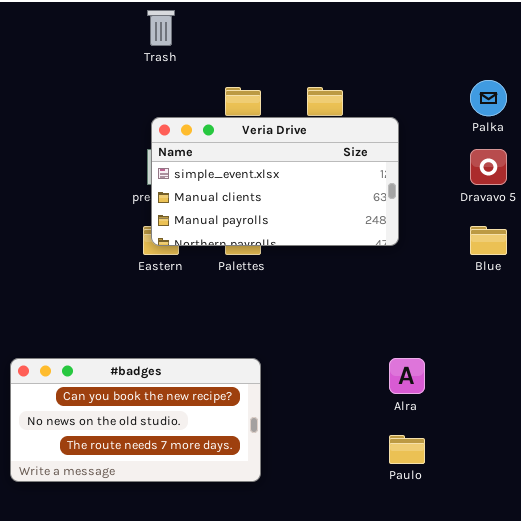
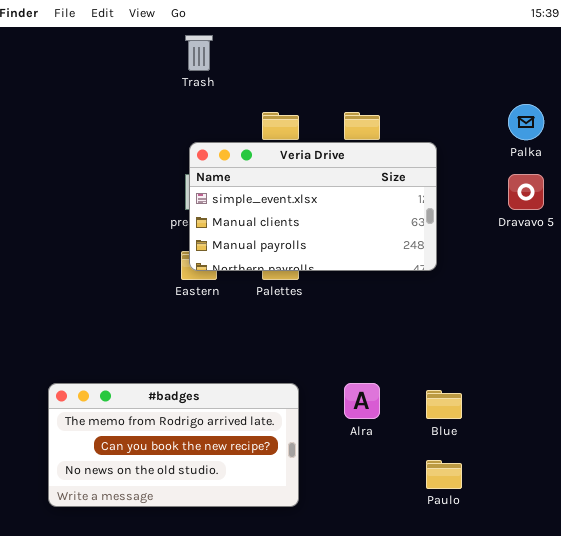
Blue: [470,226,507,255] -> [426,390,462,419], moved
#badges: [10,358,261,482] -> [48,383,299,507], scrolled up 1 row
Alra: [389,358,425,394] -> [344,383,380,419], moved

